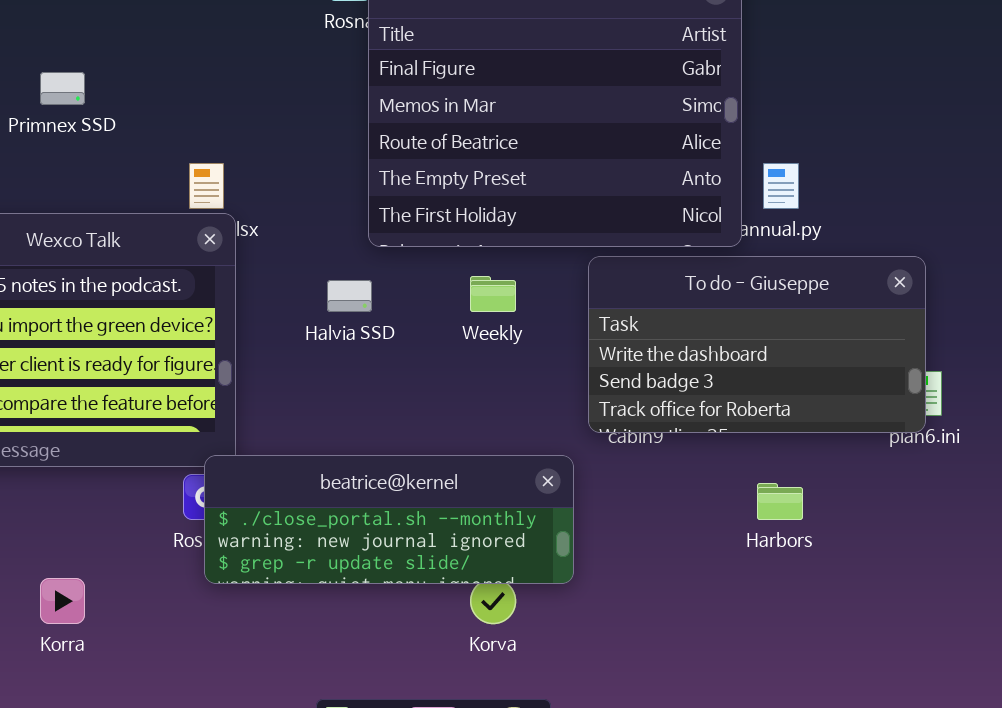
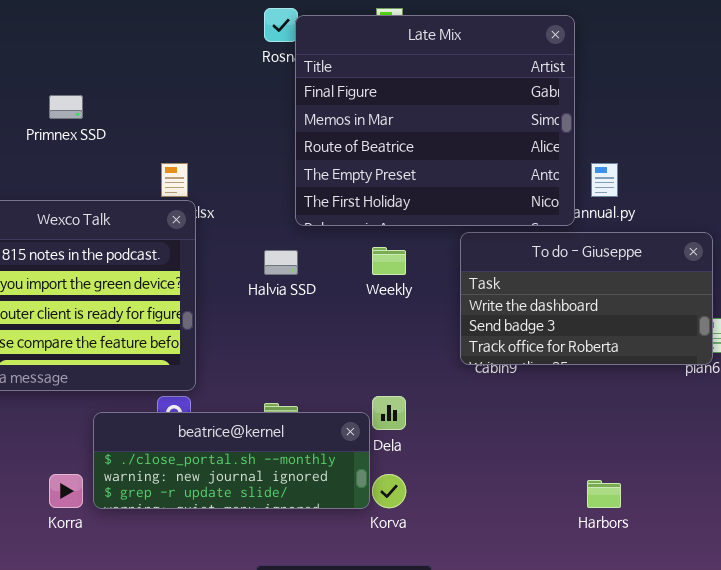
beatrice@kernel: [204,455,574,584] -> [93,412,370,509], moved
Harbors: [757,483,803,520] -> [587,480,621,508], moved

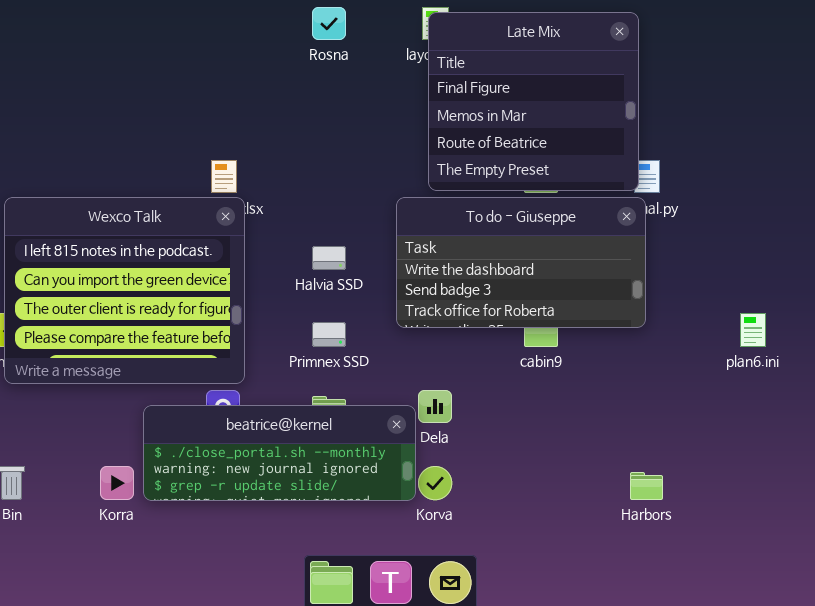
Late Mix: [295,15,575,226] -> [428,12,639,191], moved, resized
Primnex SSD: [49,95,83,119] -> [312,322,346,347], moved
To do - Giuseppe: [460,232,713,365] -> [396,197,646,328], moved

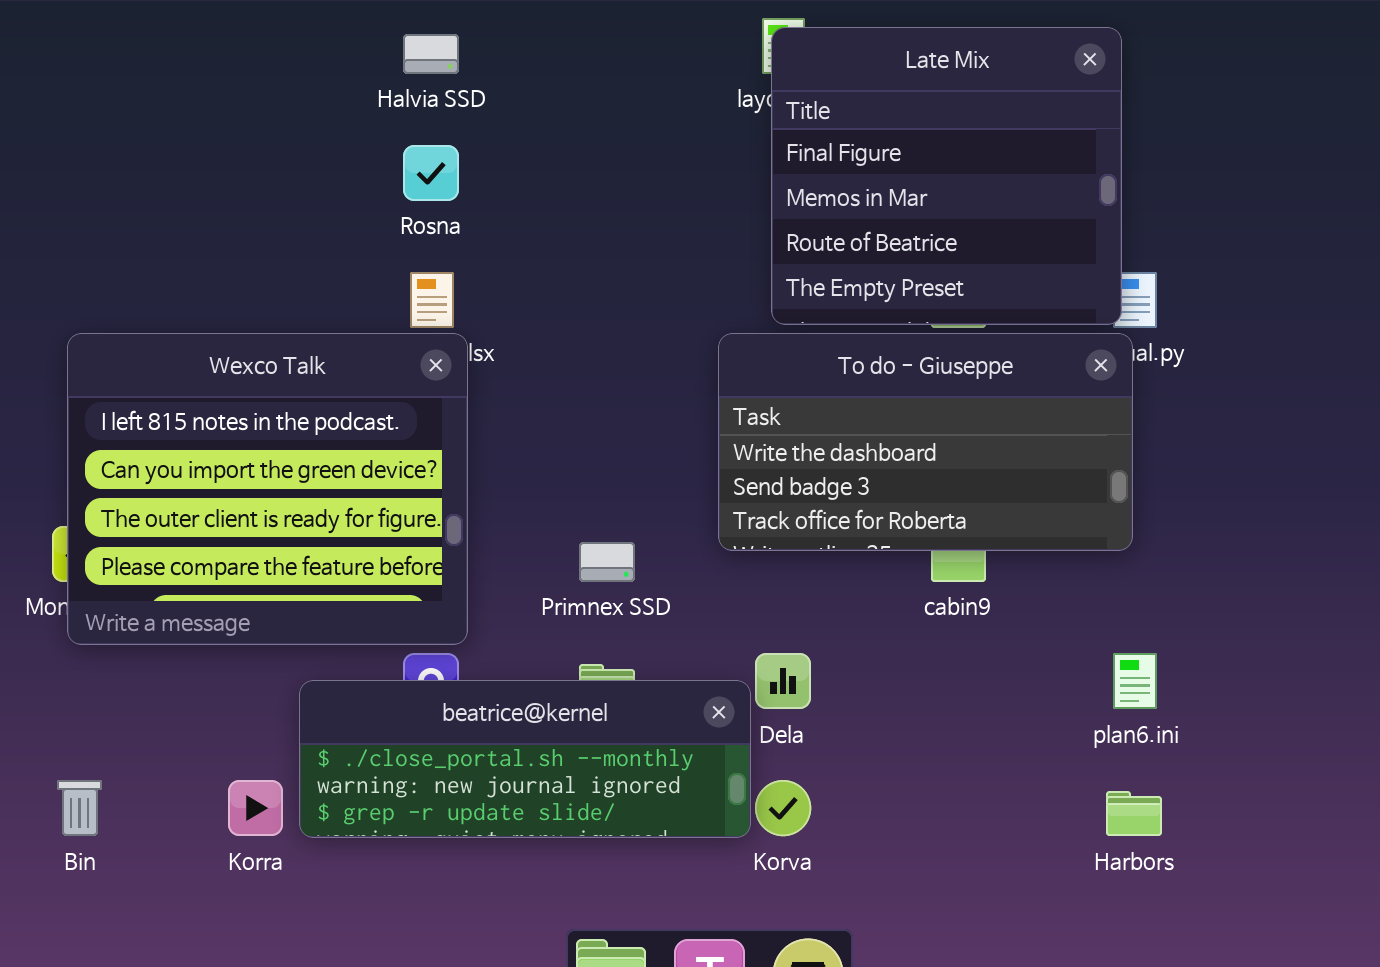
Rosna: [312,7,346,40] -> [403,145,459,201], moved
Halvia SSD: [312,246,346,270] -> [403,34,459,74], moved
plan6.ini: [740,313,766,347] -> [1113,653,1157,709], moved

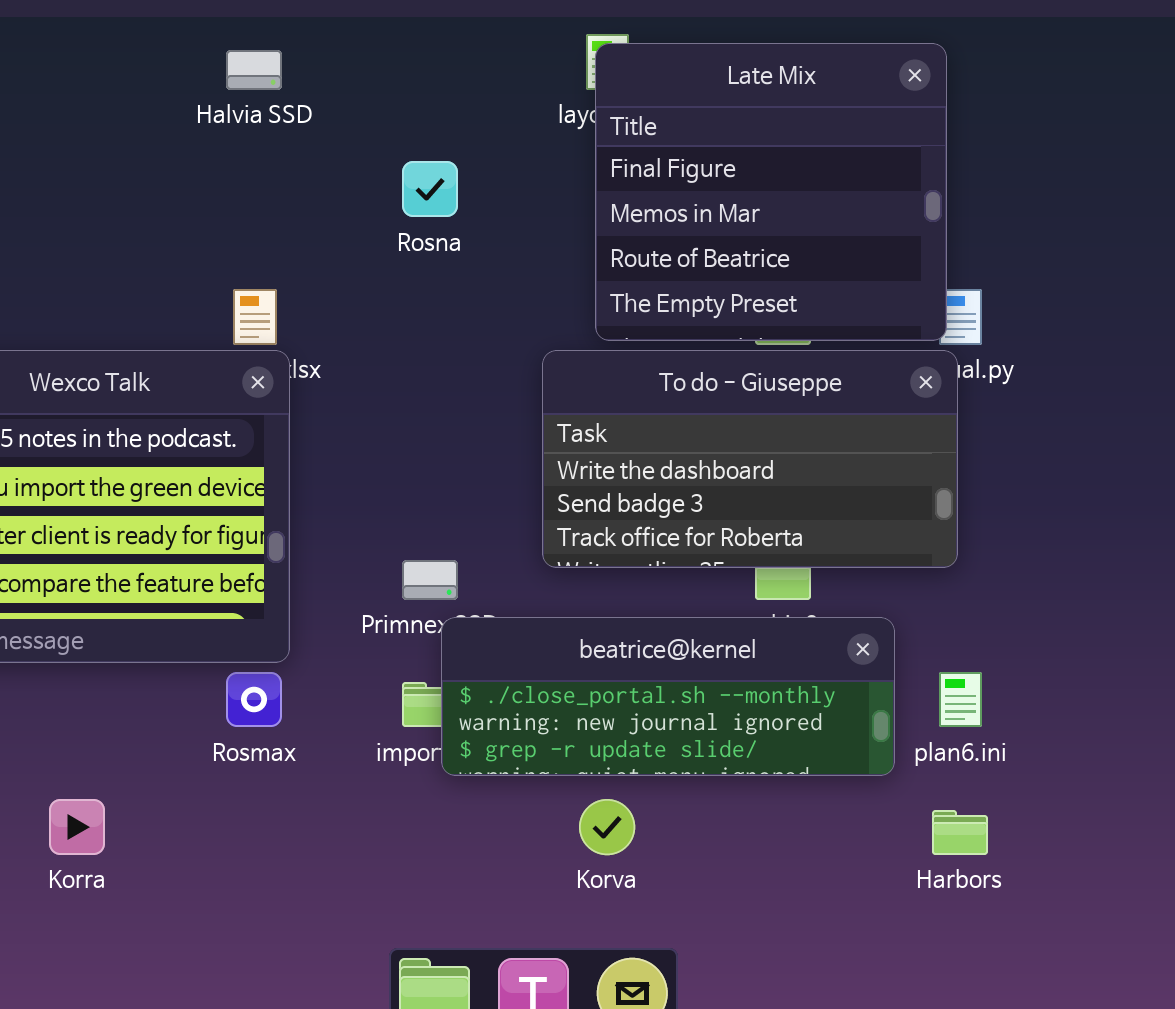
Rosna: [403,145,459,201] -> [402,161,458,217], moved
beatrice@kernel: [299,680,751,838] -> [441,617,895,776], moved

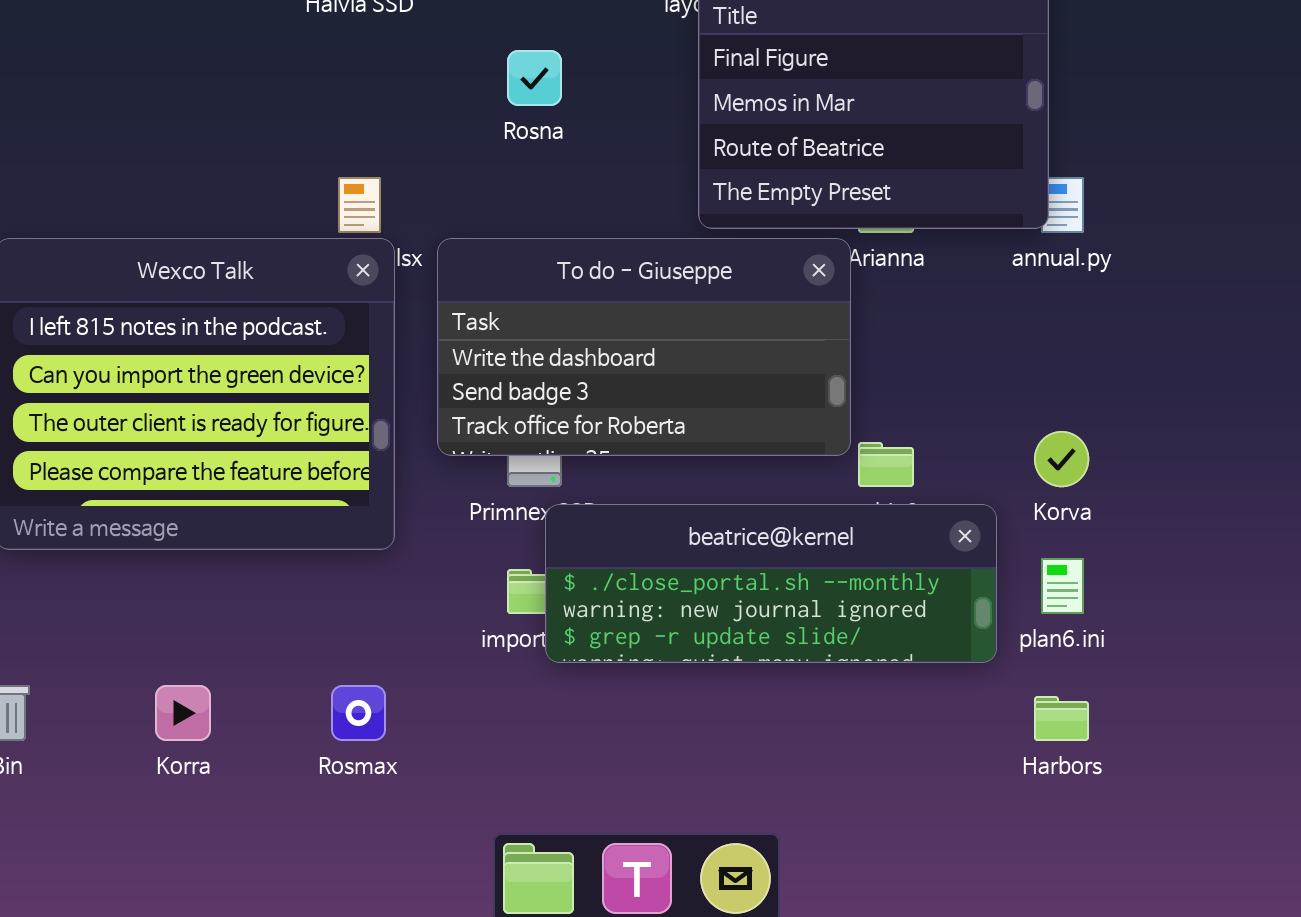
To do - Giuseppe: [542,350,958,568] -> [437,238,851,456], moved
Rosmax: [226,672,282,727] -> [331,685,386,741], moved
Korva: [579,799,635,855] -> [1034,431,1089,487], moved

